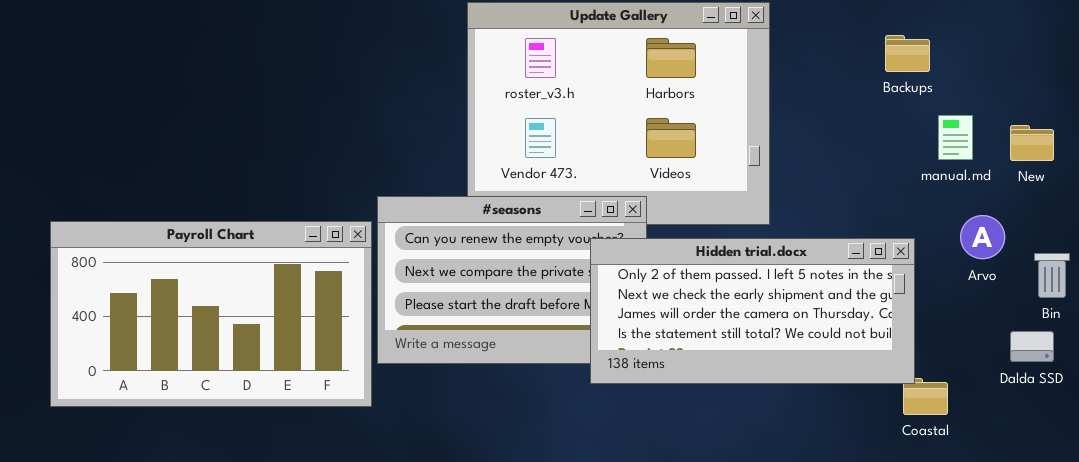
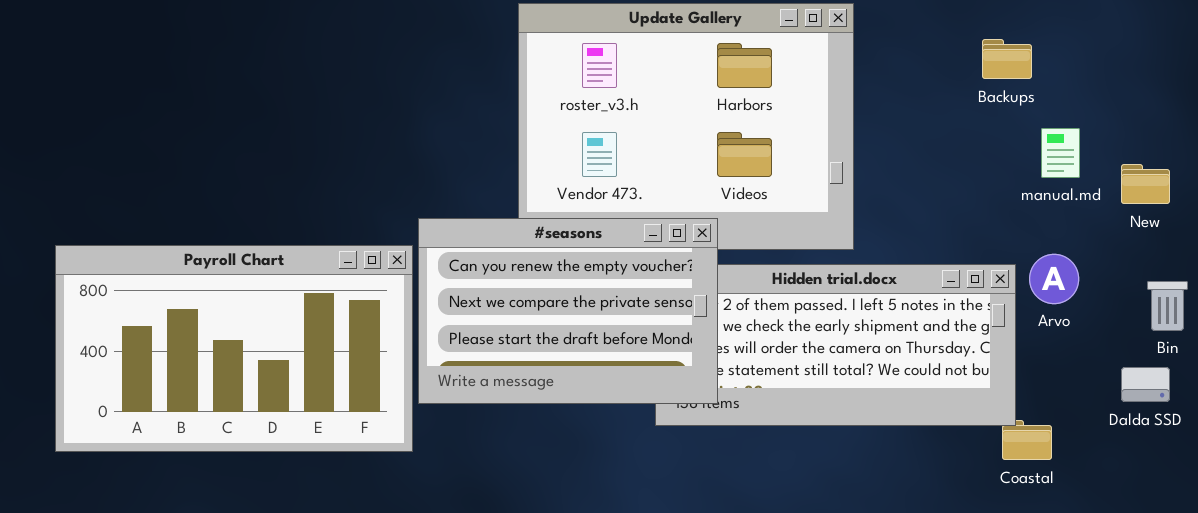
New: [1010,125,1054,161] -> [1121,164,1170,204], moved
#seasons: [377,196,647,364] -> [418,218,718,404], raised
Arvo: [960,215,1005,259] -> [1029,254,1079,304], moved

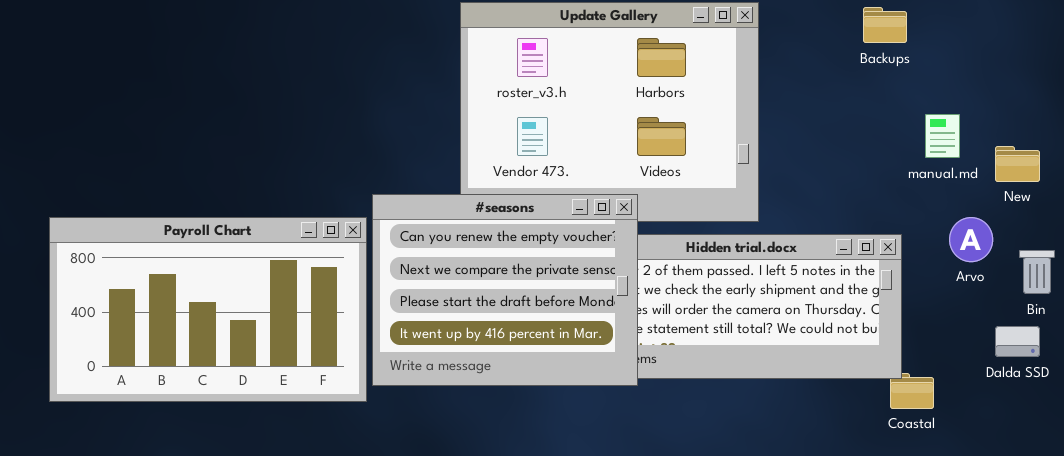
Backups: [982,39,1032,79] -> [863,7,907,43], moved
#seasons: [418,218,718,404] -> [372,194,638,386], resized
Arvo: [1029,254,1079,304] -> [949,217,993,262], moved

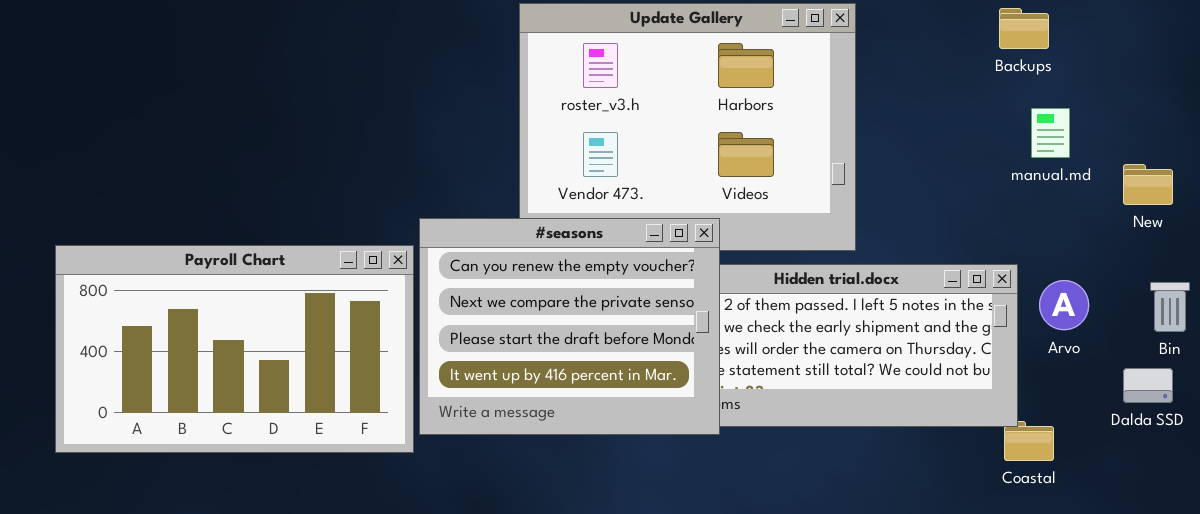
Backups: [863,7,907,43] -> [999,8,1049,49], moved
manual.md: [925,114,960,158] -> [1031,108,1070,158], moved
Arvo: [949,217,993,262] -> [1039,280,1089,330], moved

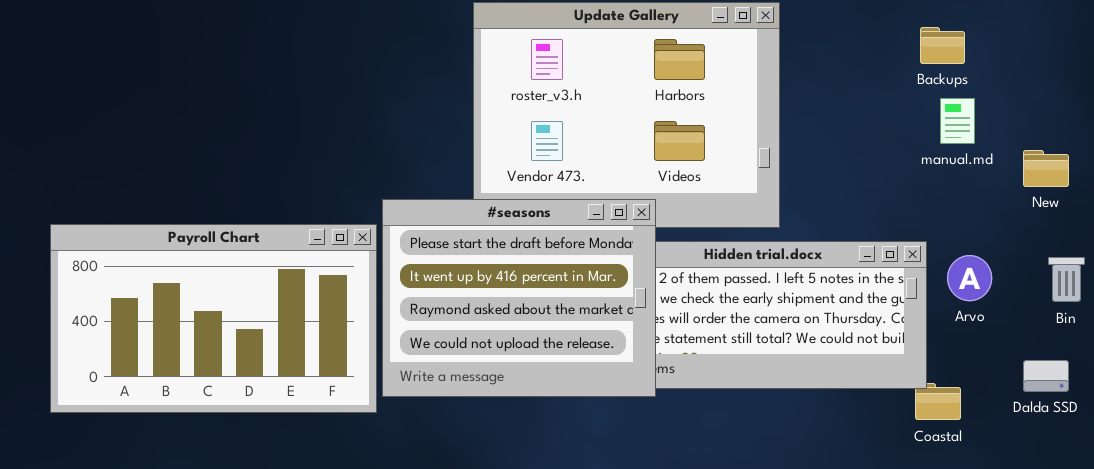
Backups: [999,8,1049,49] -> [920,27,965,64], moved
#seasons: [419,218,720,435] -> [382,199,656,397], scrolled down 2 rows
Dalda SSD: [1123,368,1173,403] -> [1023,360,1069,392], moved

